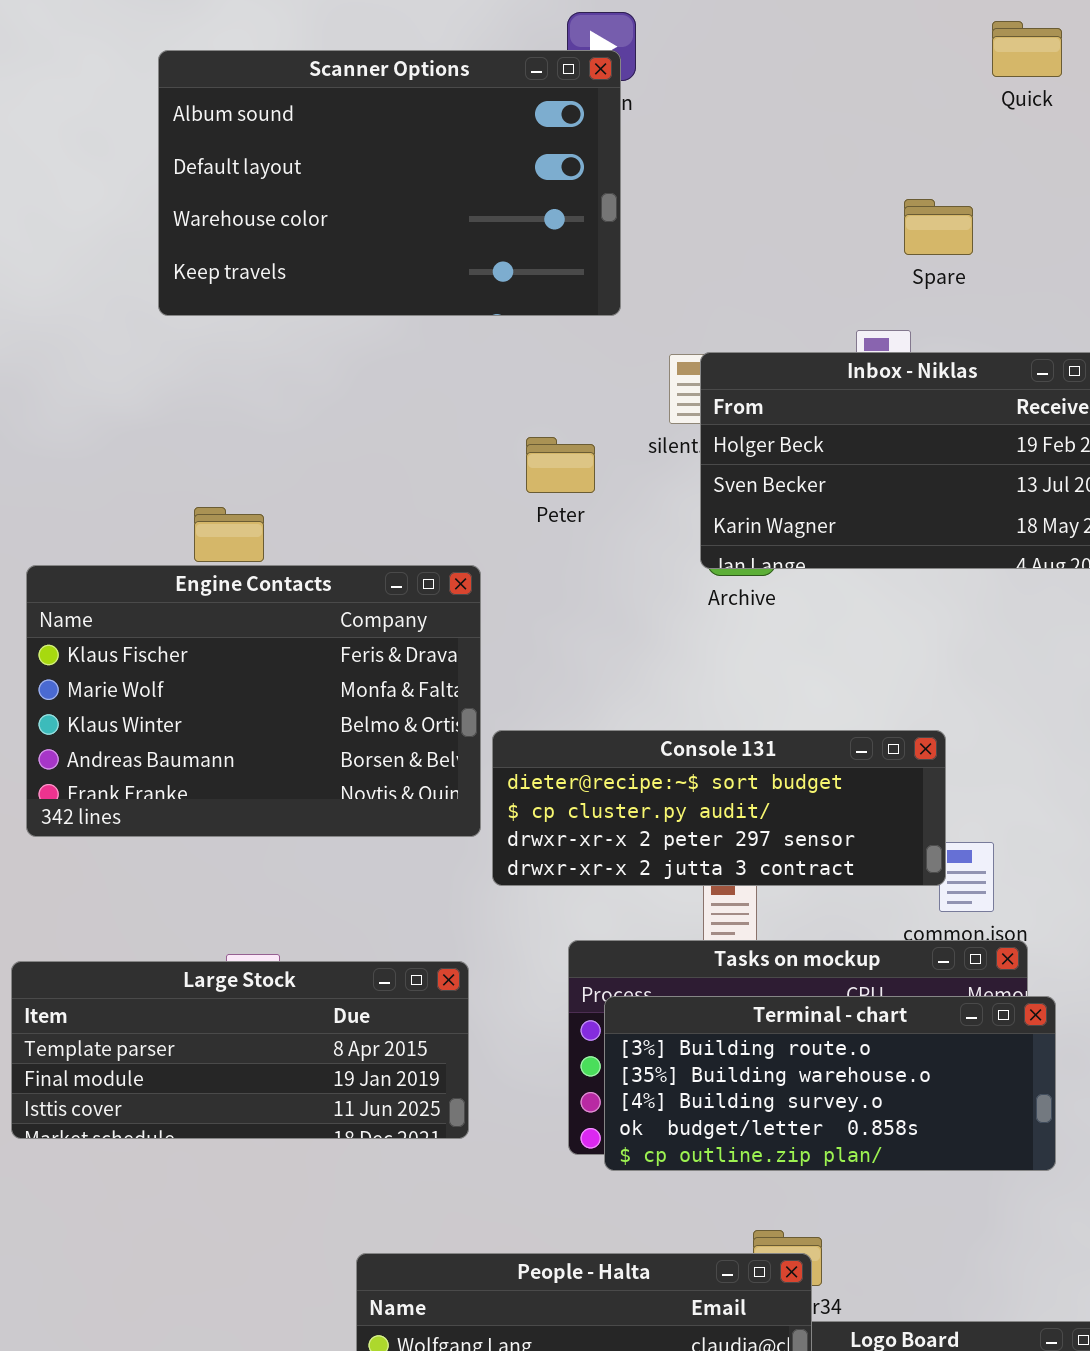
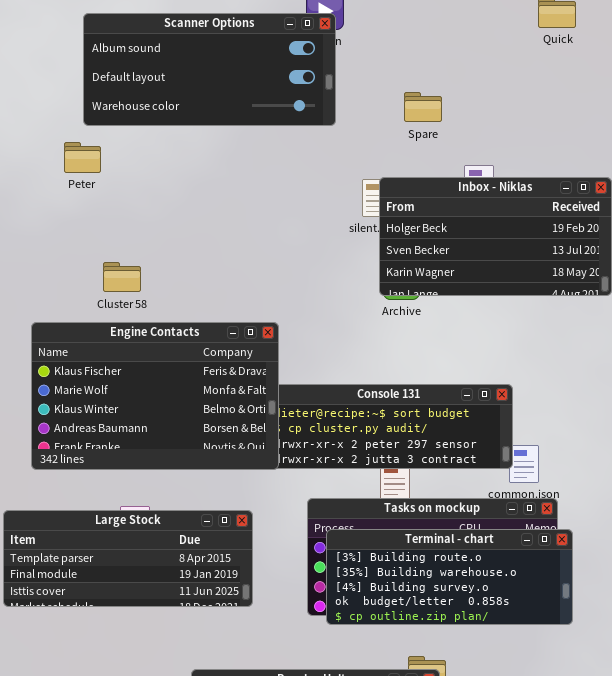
Scanner Options: [158,50,621,316] -> [83,13,336,126], resized
Spare: [904,199,973,255] -> [404,92,442,122], moved
Peter: [526,437,595,493] -> [64,142,101,173], moved
Engine Contacts: [26,565,481,837] -> [31,322,279,470], moved

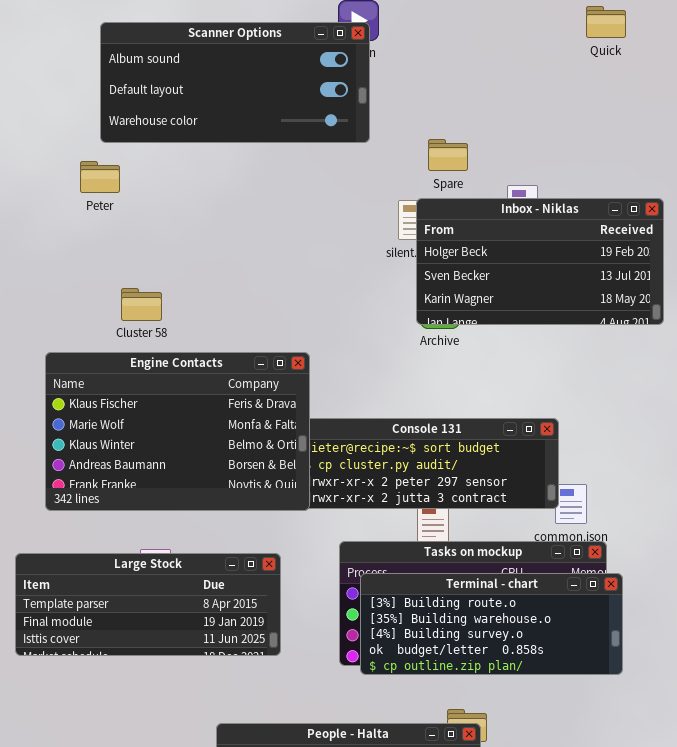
Spare: [404,92,442,122] -> [428,139,468,171], moved

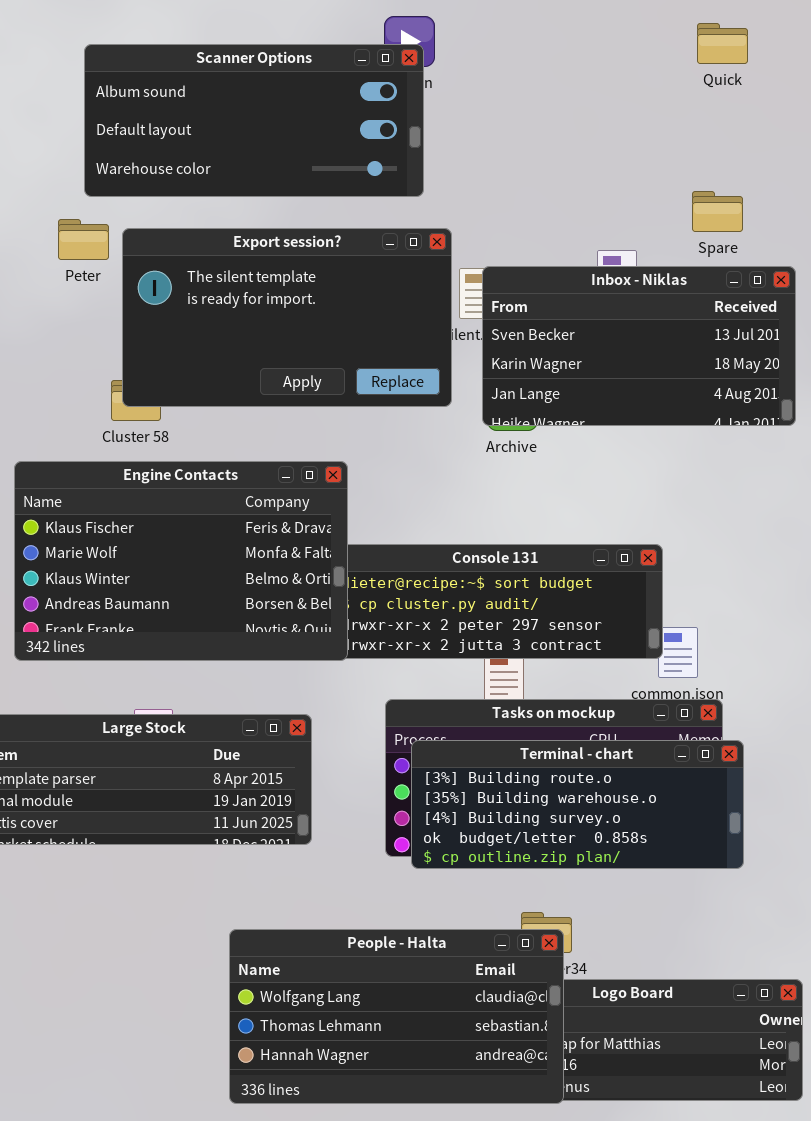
Spare: [428,139,468,171] -> [692,191,743,232], moved
Export session?: none -> [122,228,452,407], opened
Inbox - Niklas: [416,198,664,325] -> [482,266,796,426], scrolled down 1 row

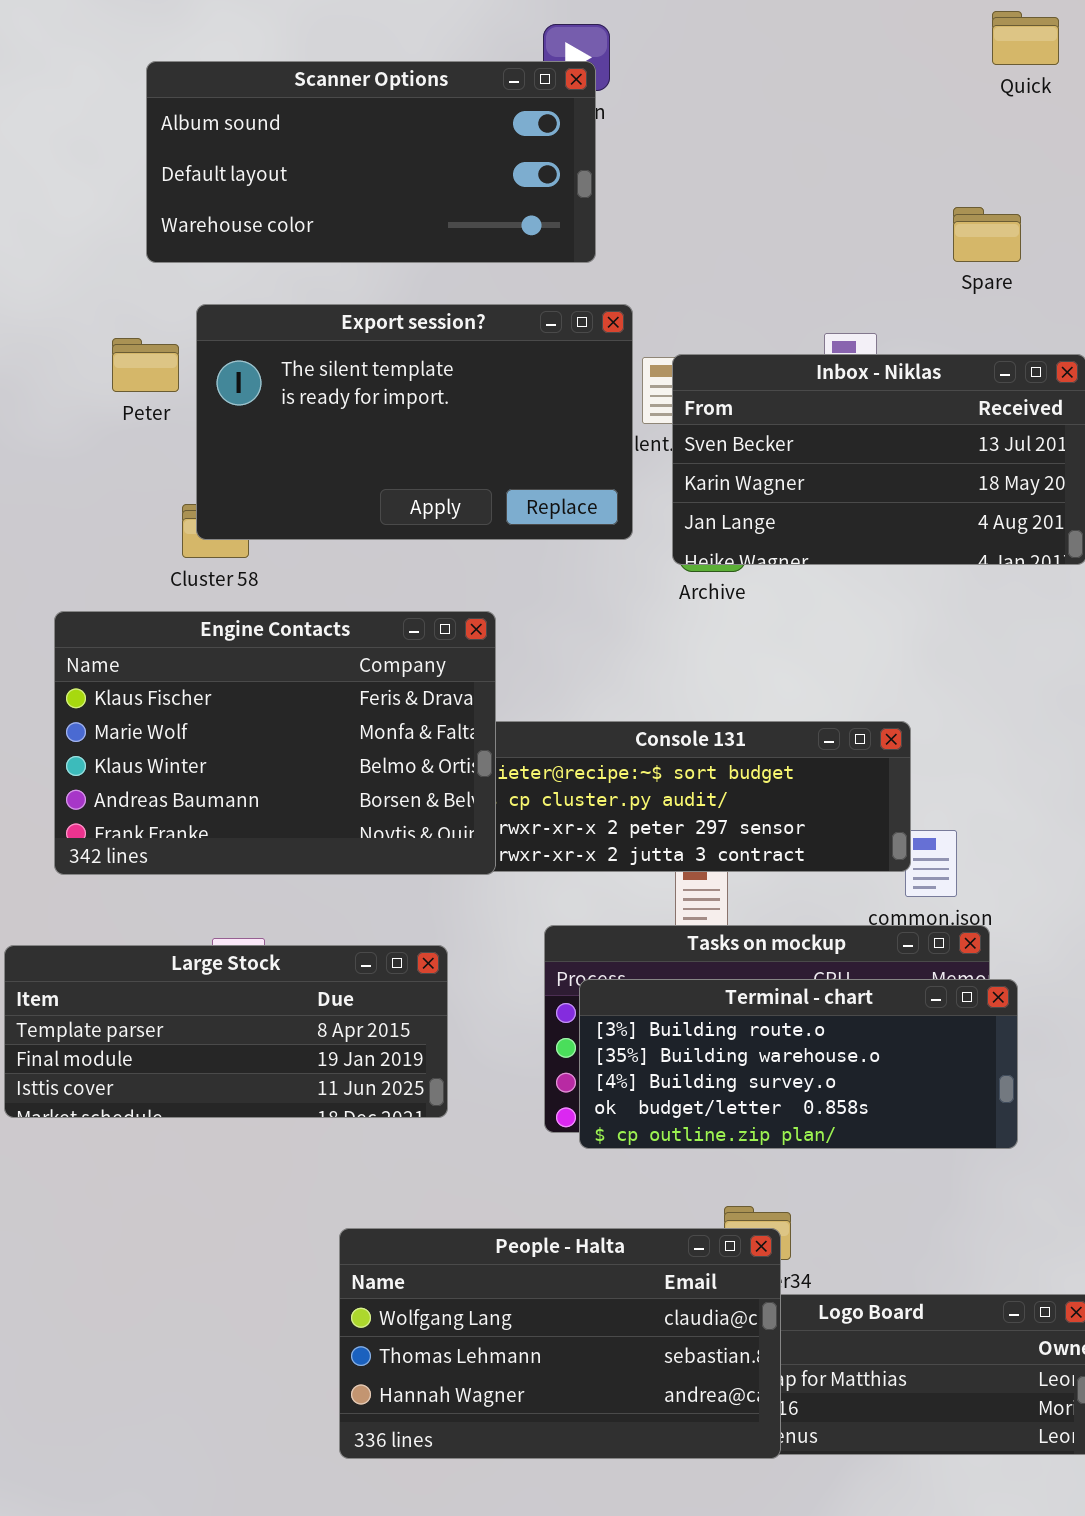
Quick: [697,23,748,64] -> [992,11,1059,65], moved
Spare: [692,191,743,232] -> [953,207,1021,262], moved
Peter: [58,219,109,260] -> [112,338,179,392], moved

